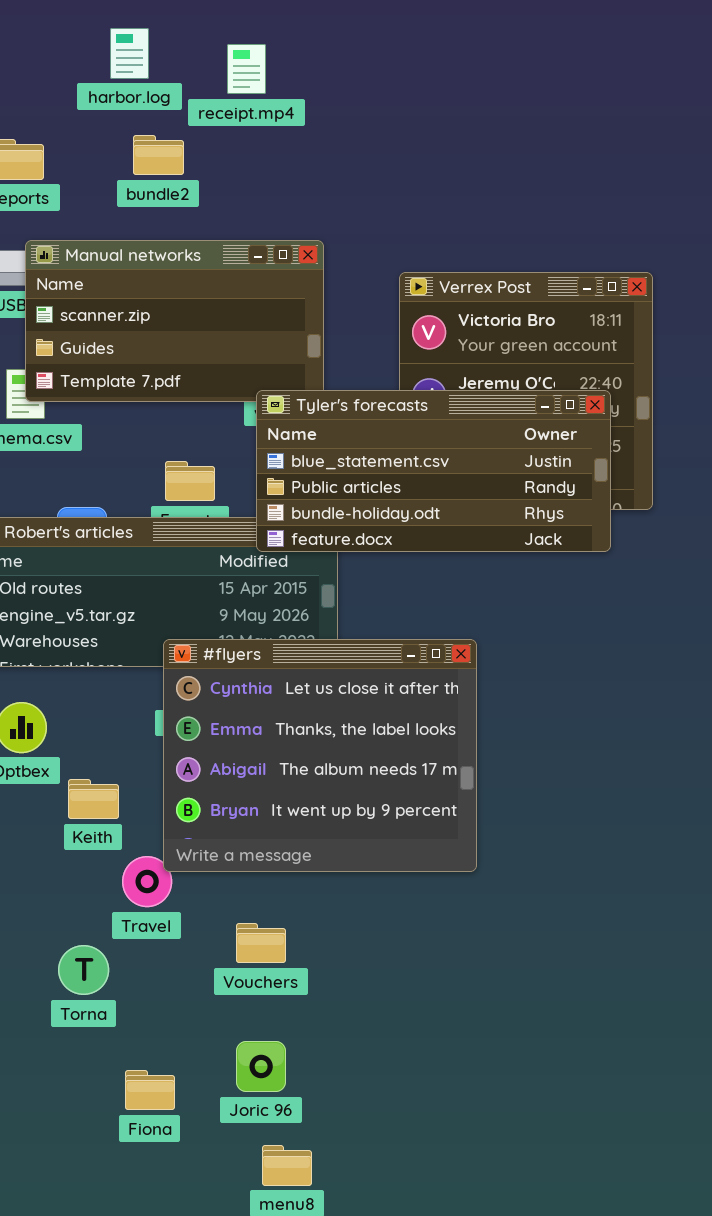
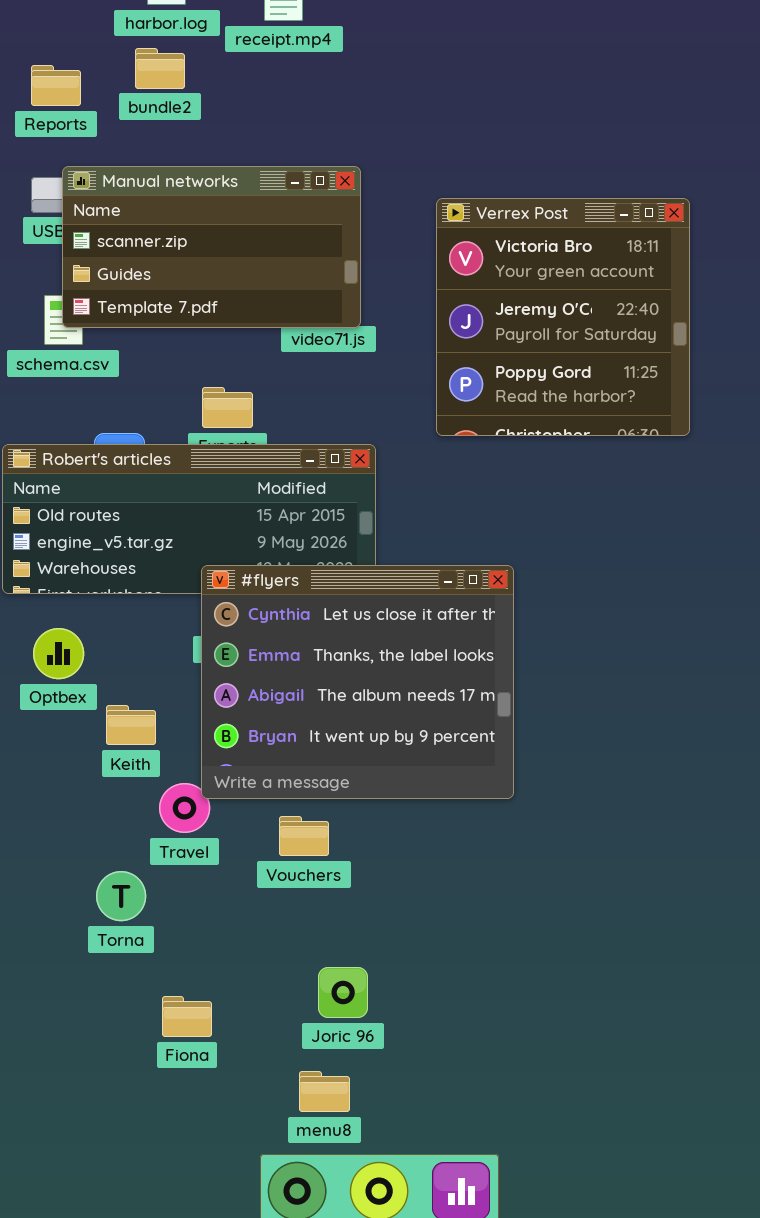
bundle2: [133,135,184,175] -> [135,48,185,89], moved
Tyler's forecasts: [256,390,611,552] -> none, closed
Vouchers: [236,923,286,963] -> [279,816,329,856], moved
Joric 96: [236,1041,286,1092] -> [318,967,368,1018], moved

